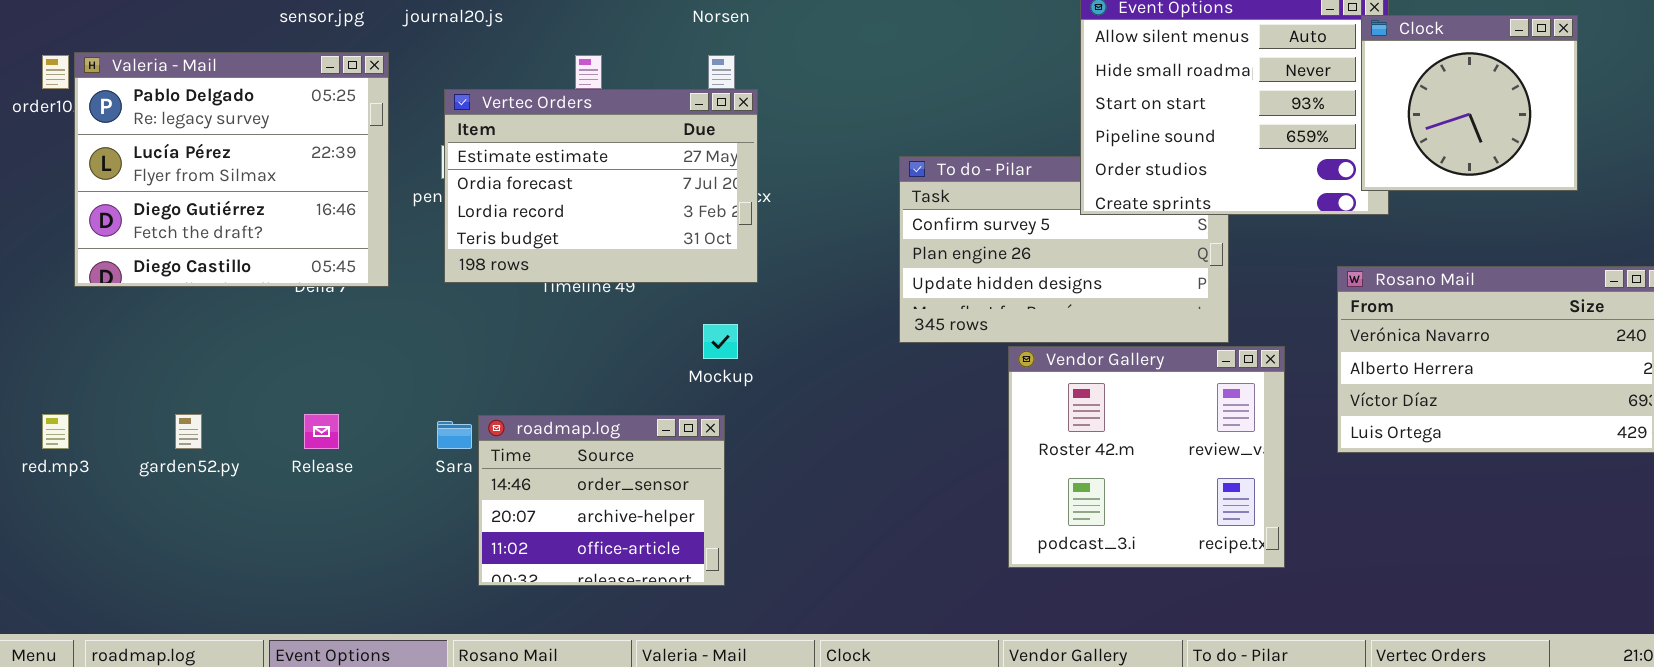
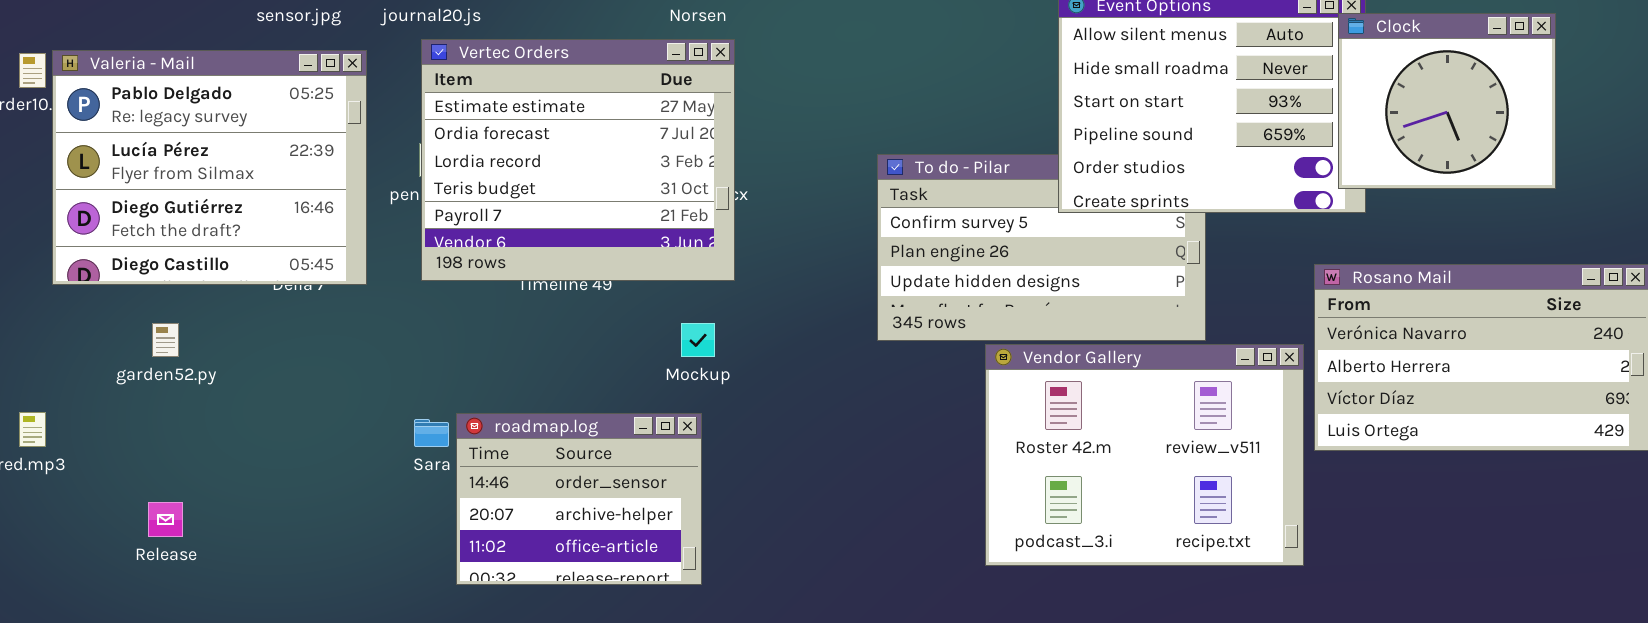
Vertec Orders: [444,89,758,283] -> [421,39,735,281], resized
Vendor Gallery: [1008,346,1285,568] -> [985,344,1304,566], resized
garden52.py: [175,414,202,449] -> [152,323,179,357], moved
Release: [304,414,339,449] -> [148,502,183,537], moved

